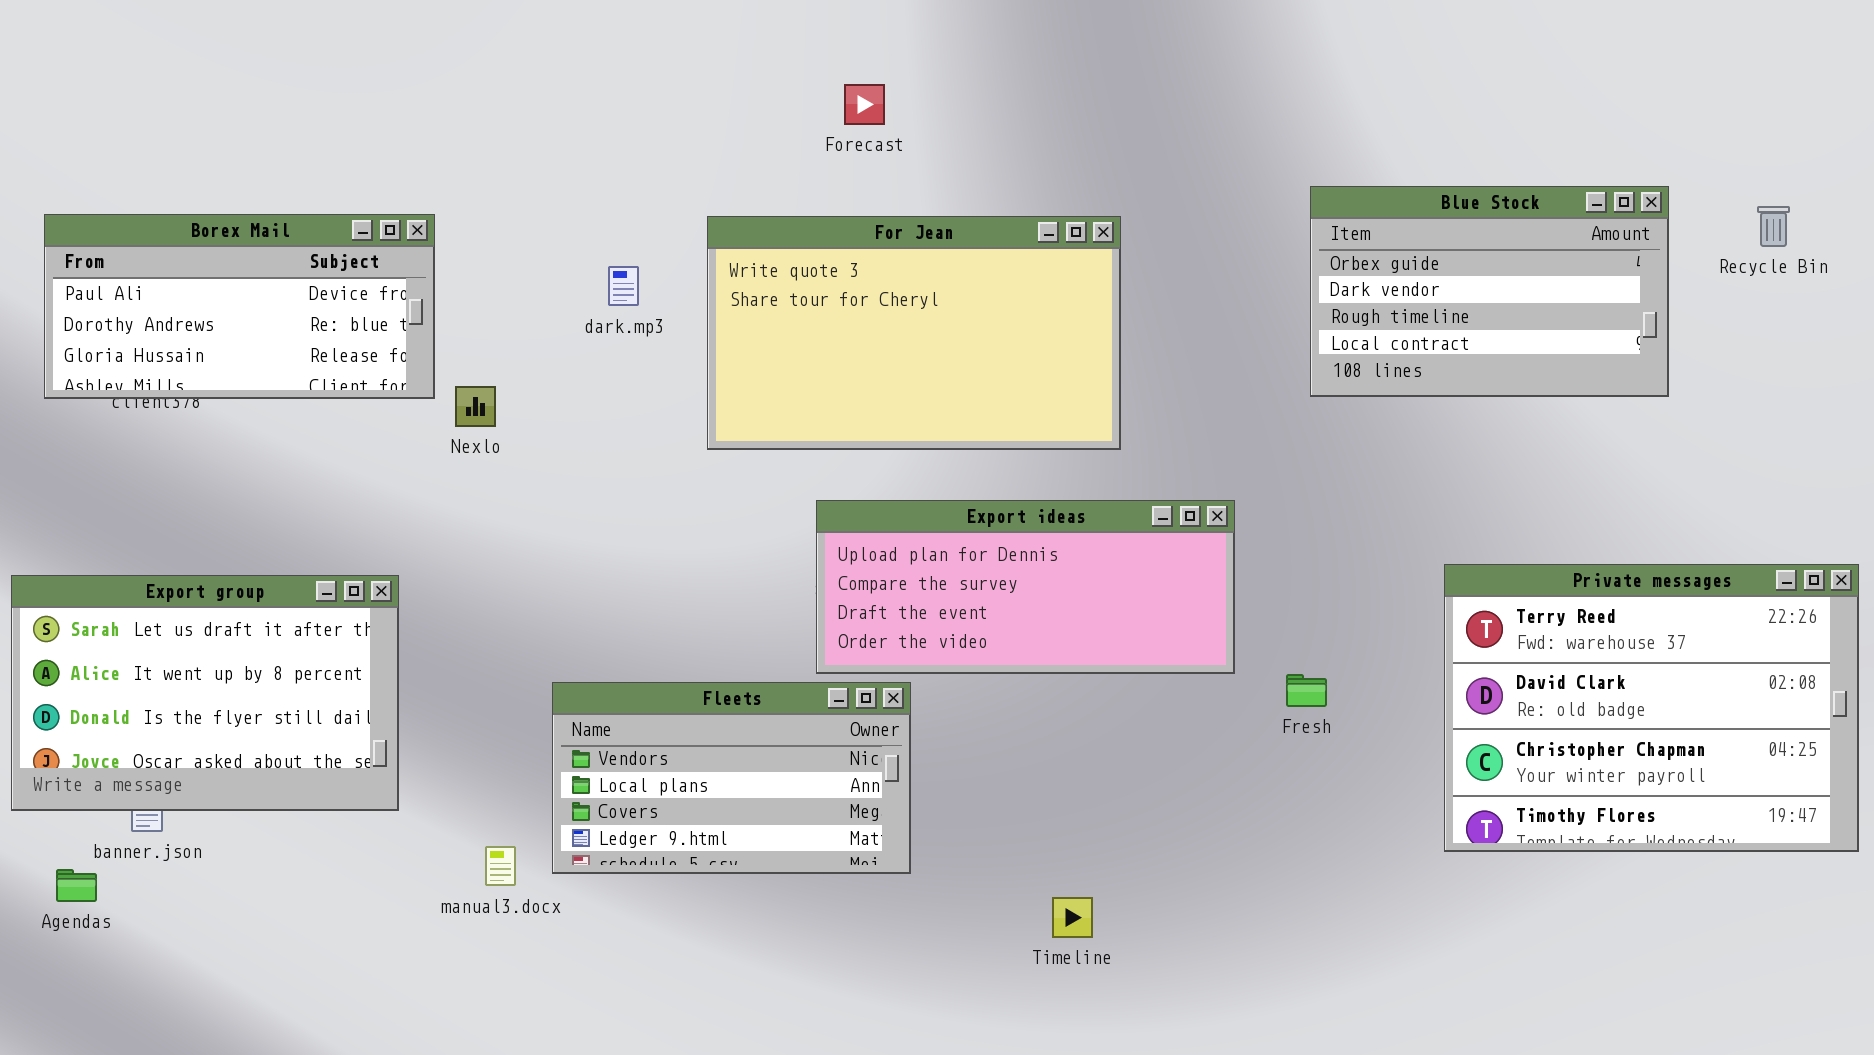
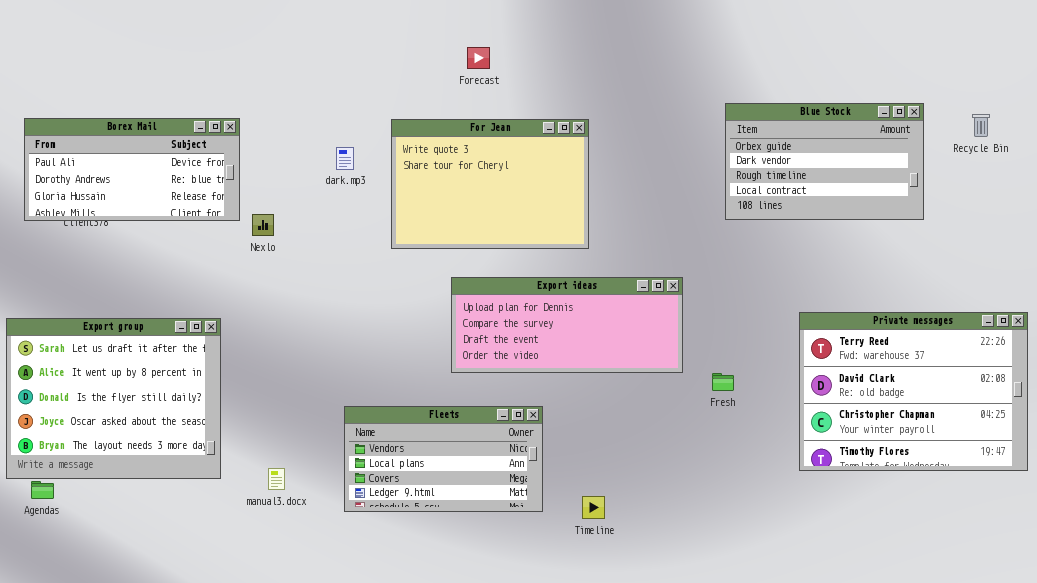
For Jean: [707,216,1121,450] -> [391,119,589,249], resized
Export group: [11,575,399,811] -> [6,318,221,479], resized
Fleets: [552,682,911,874] -> [344,406,543,512], moved

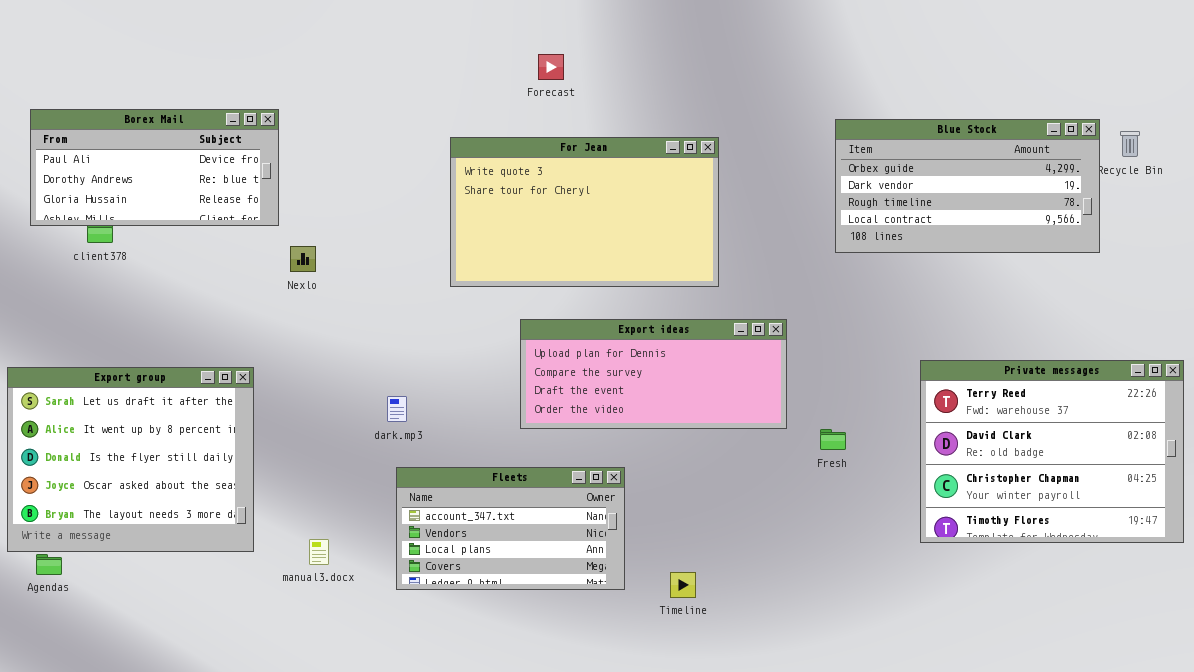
Blue Stock: [725,103,924,220] -> [835,119,1100,253], resized
Borex Mail: [24,118,240,221] -> [30,109,279,226], moved
For Jean: [391,119,589,249] -> [450,137,719,287], resized
dark.mp3: [336,147,354,170] -> [387,396,407,422], moved
Fleets: [344,406,543,512] -> [396,467,625,590], scrolled up 1 row

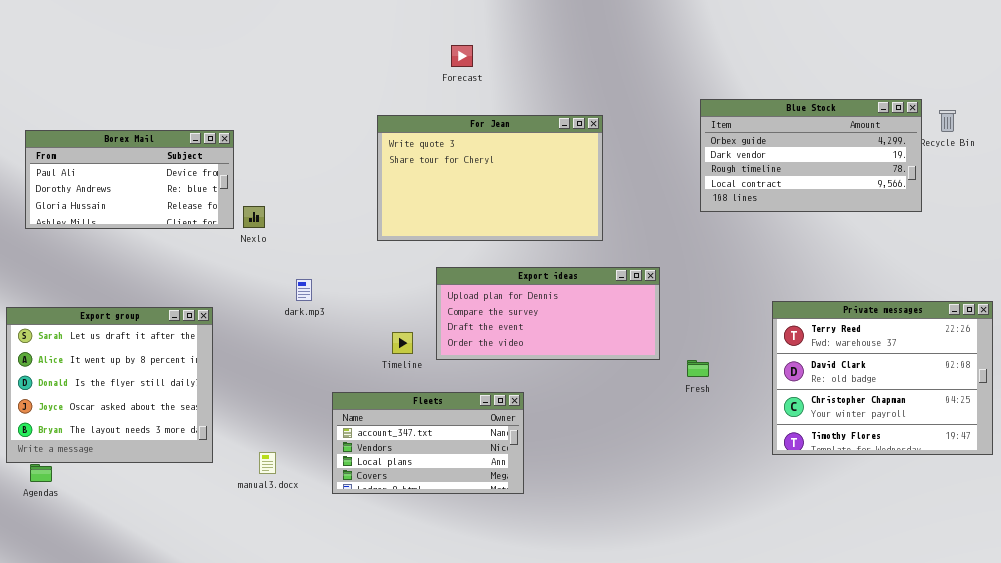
Borex Mail: [30,109,279,226] -> [25,130,234,229], moved
dark.mp3: [387,396,407,422] -> [296,279,312,301], moved
Timeline: [670,572,696,598] -> [392,332,413,354], moved

